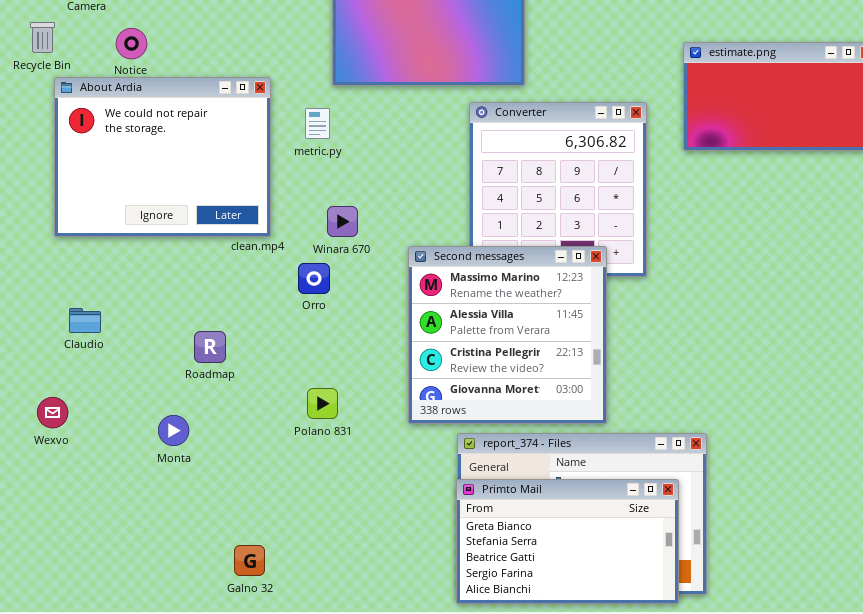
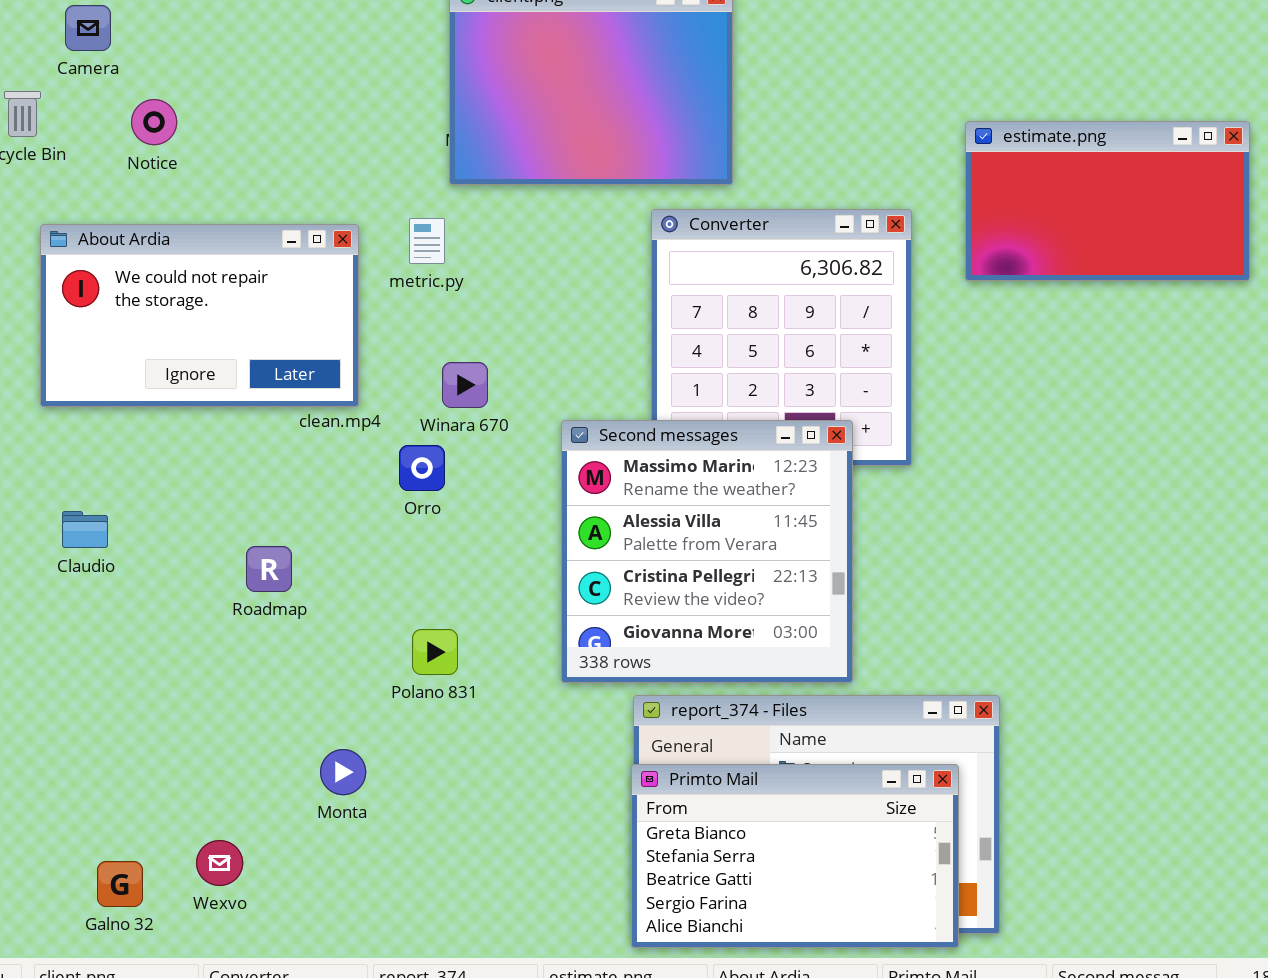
About Ardia: [54,77,271,237] -> [40,224,359,407], resized
Wexvo: [37,397,68,428] -> [196,840,243,886], moved
Monta: [158,415,189,446] -> [320,749,366,795], moved
Galno 32: [234,545,265,576] -> [97,861,143,907], moved

